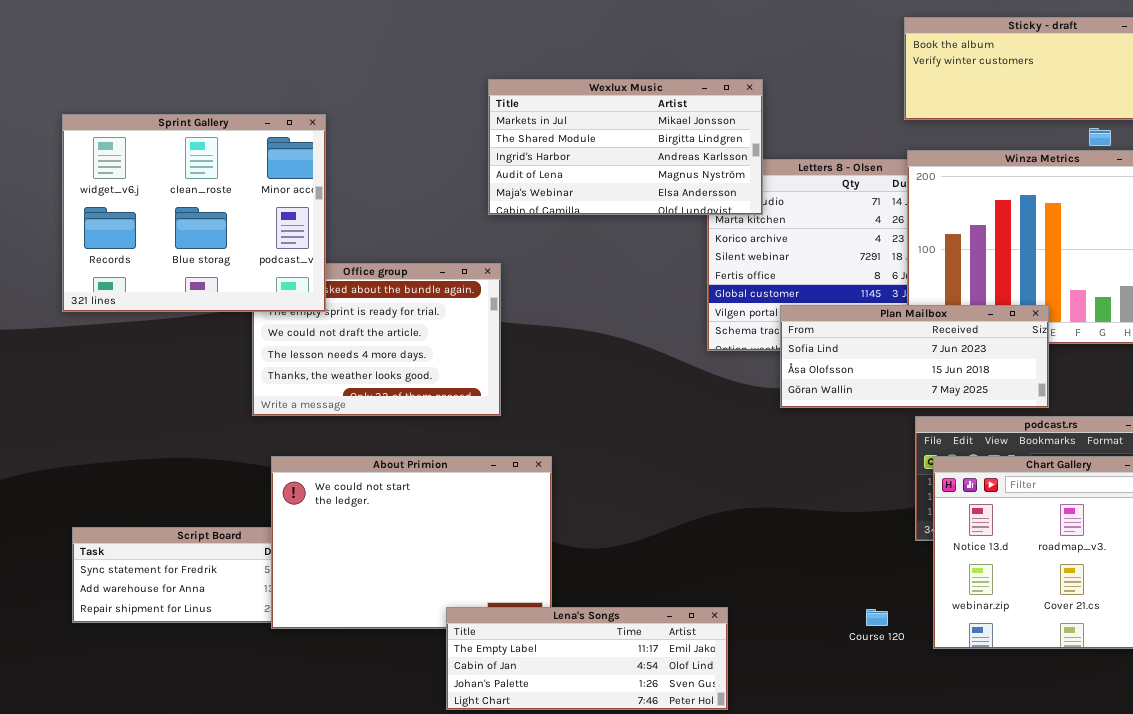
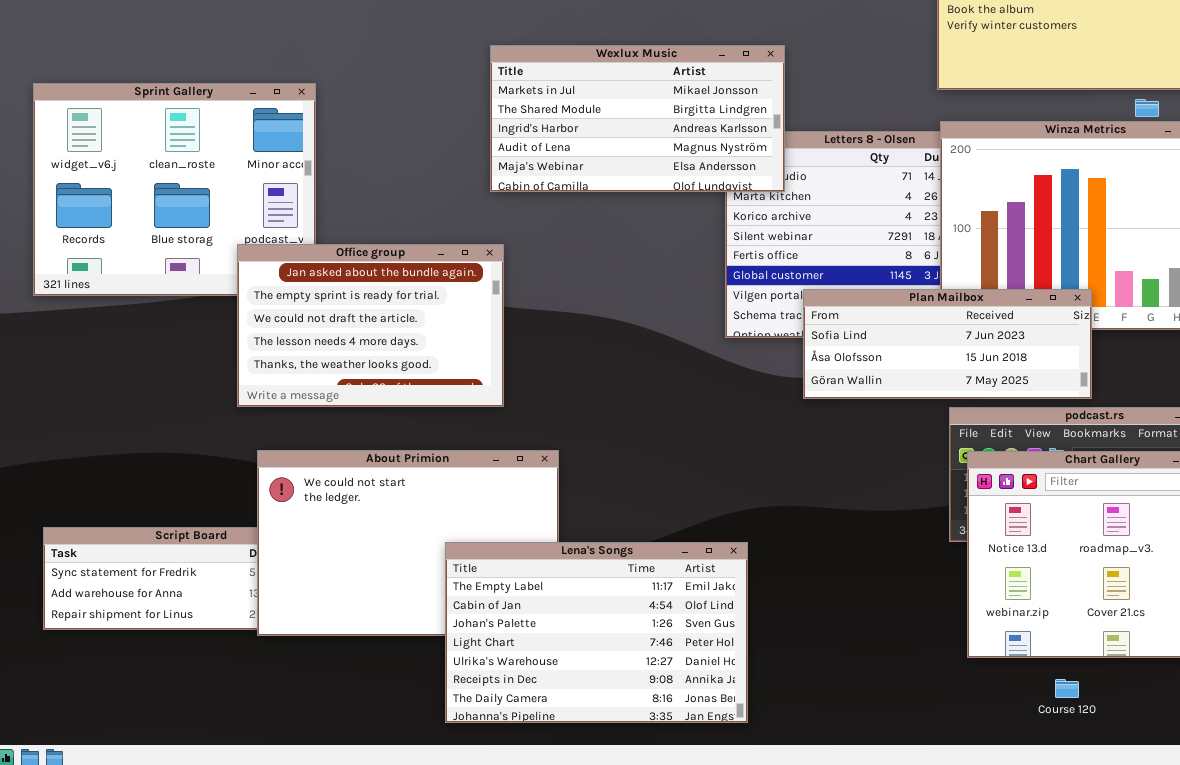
Office group: [252,263,501,416] -> [237,244,504,407], raised
Lena's Songs: [446,607,728,710] -> [445,542,748,723], resized
Course 120: [866,609,888,626] -> [1055,679,1079,698], moved

